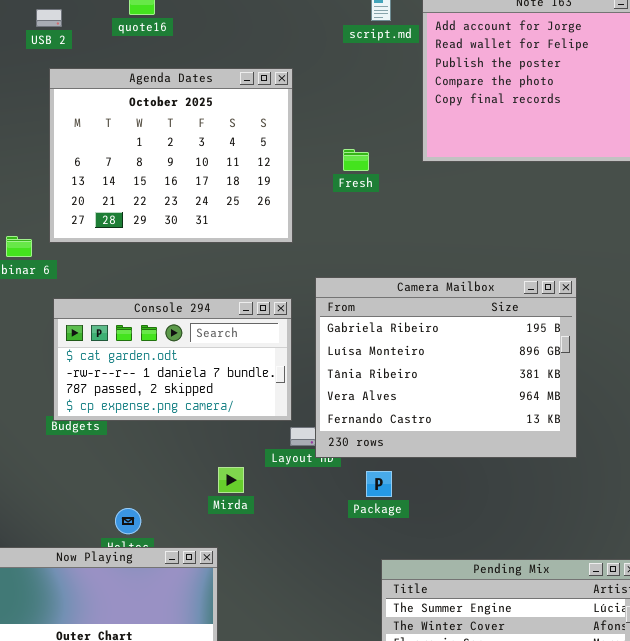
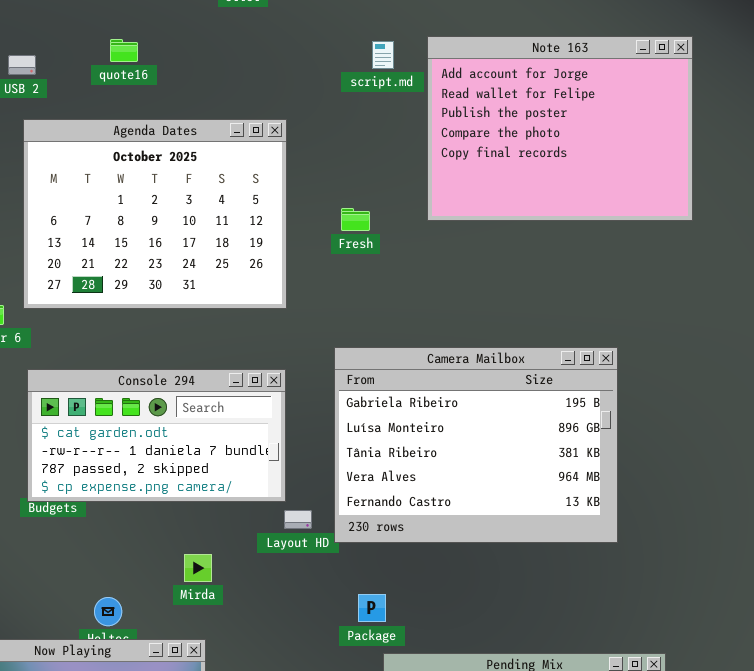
Camera Mailbox: [315,277,577,458] -> [334,347,618,543], moved
Mirda: [218,467,244,493] -> [184,554,212,582], moved
Package: [366,471,392,497] -> [358,594,386,622], moved

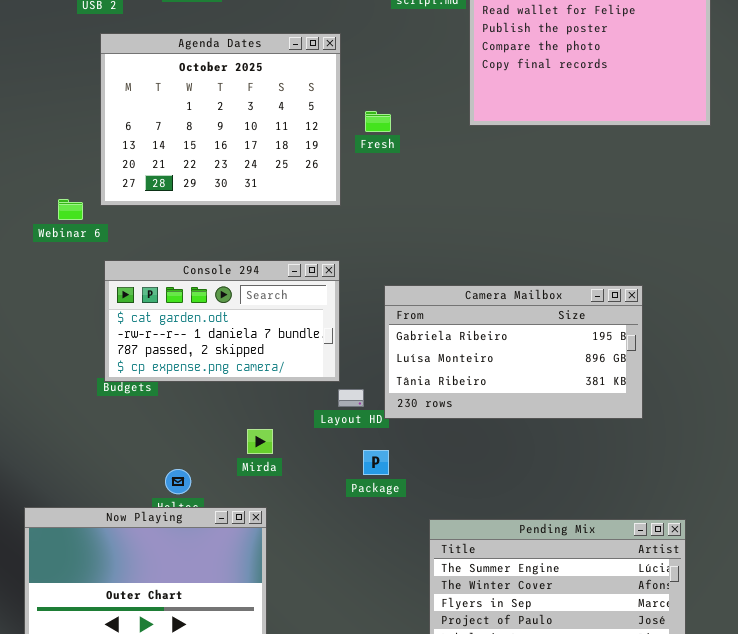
Fresh: [341,208,370,231] -> [365,111,391,132], moved
Camera Mailbox: [334,347,618,543] -> [384,285,643,419], resized
Package: [358,594,386,622] -> [363,450,389,475], moved

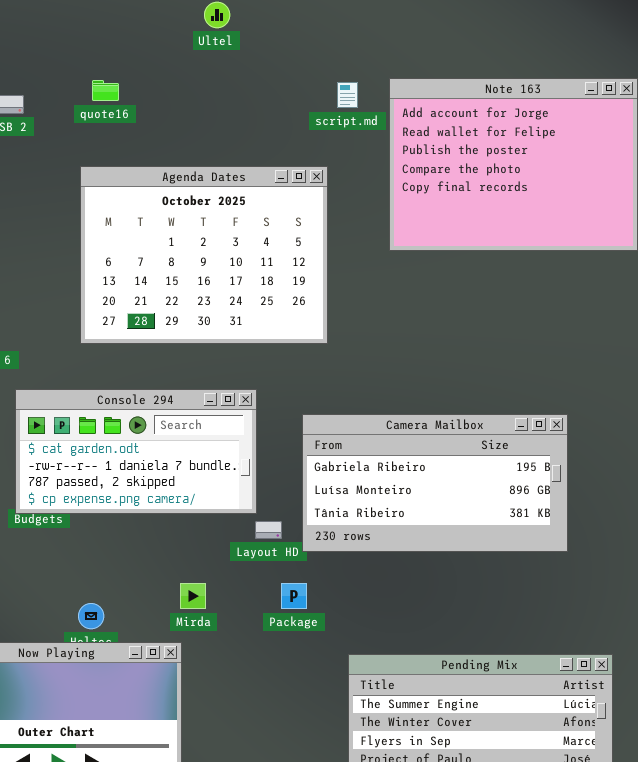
Agenda Dates: [100,33,341,206] -> [80,166,328,344], moved
Mirda: [247,429,273,454] -> [180,583,206,609], moved

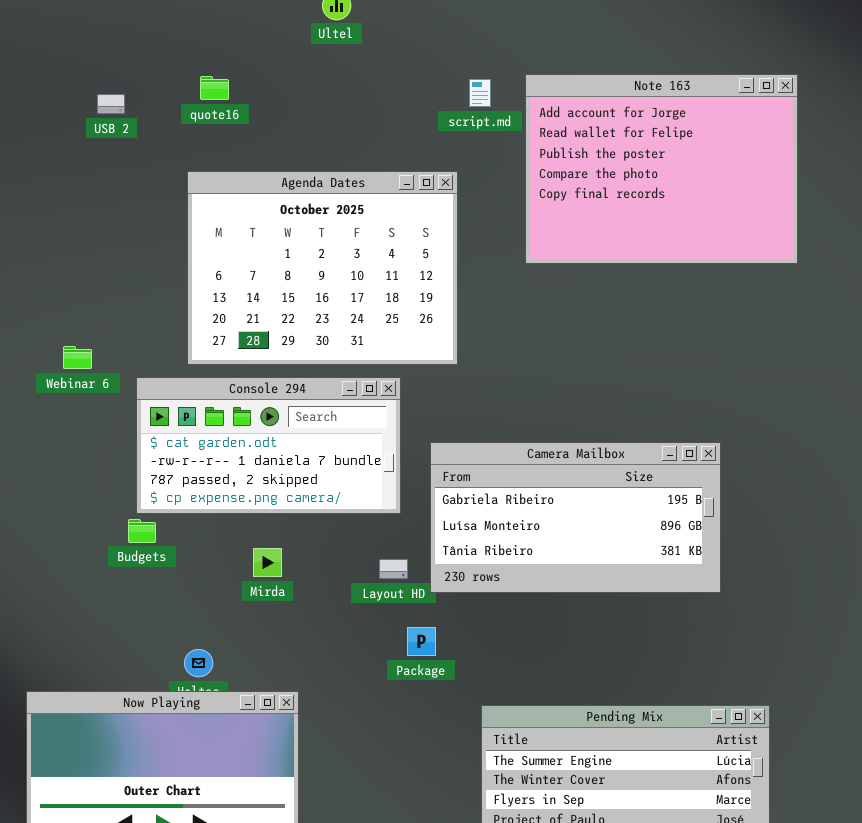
Console 294: [15,389,257,514] -> [136,377,401,514], moved
Mirda: [180,583,206,609] -> [253,548,282,577], moved

